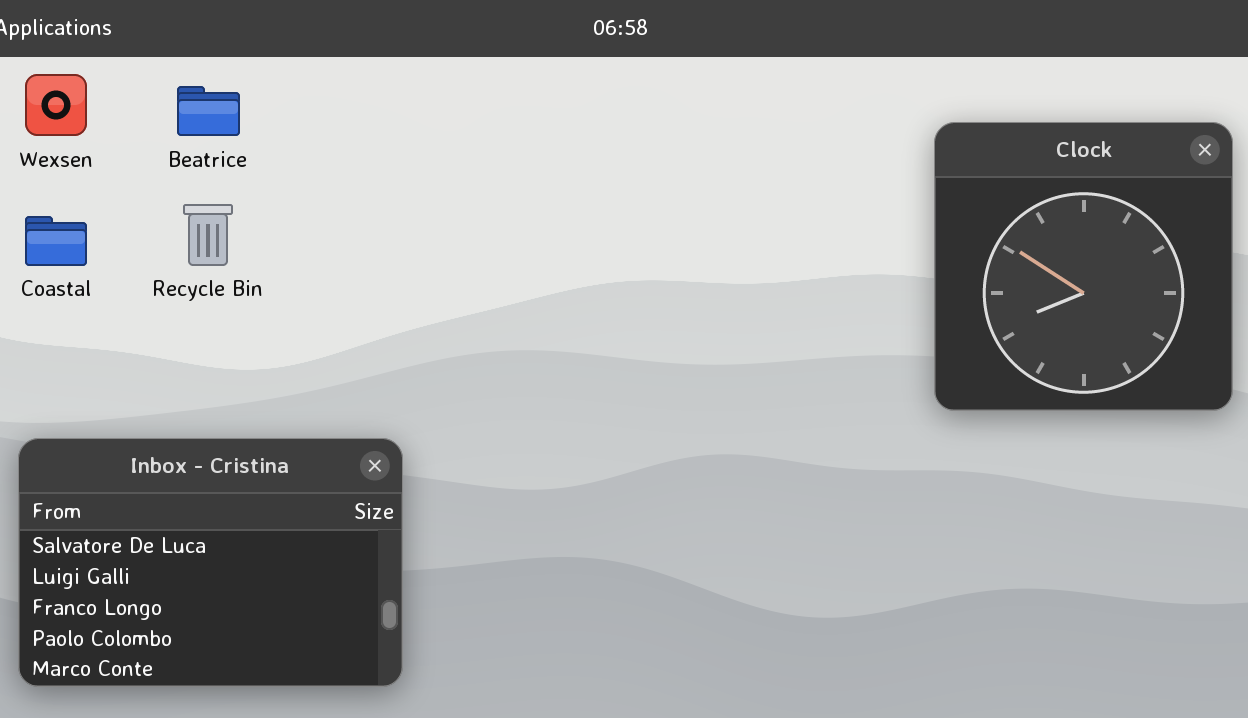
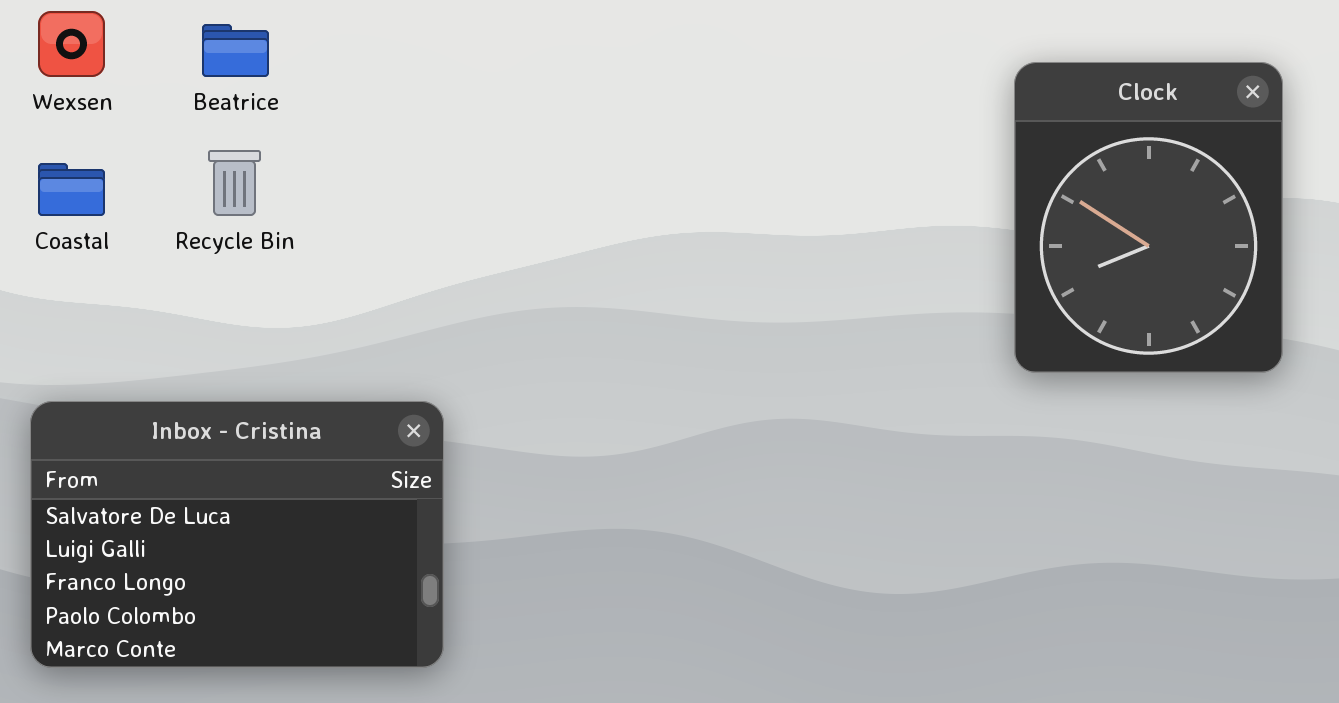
Clock: [934,122,1233,411] -> [1014,62,1283,373], resized

